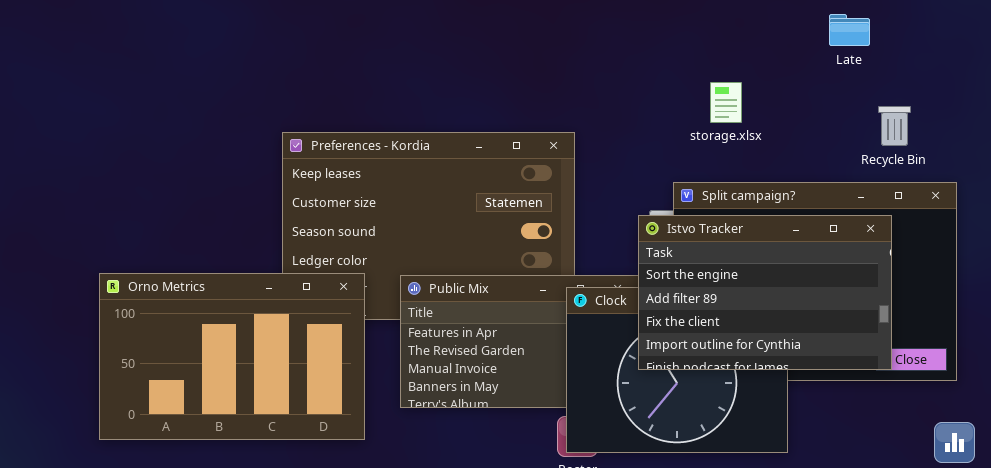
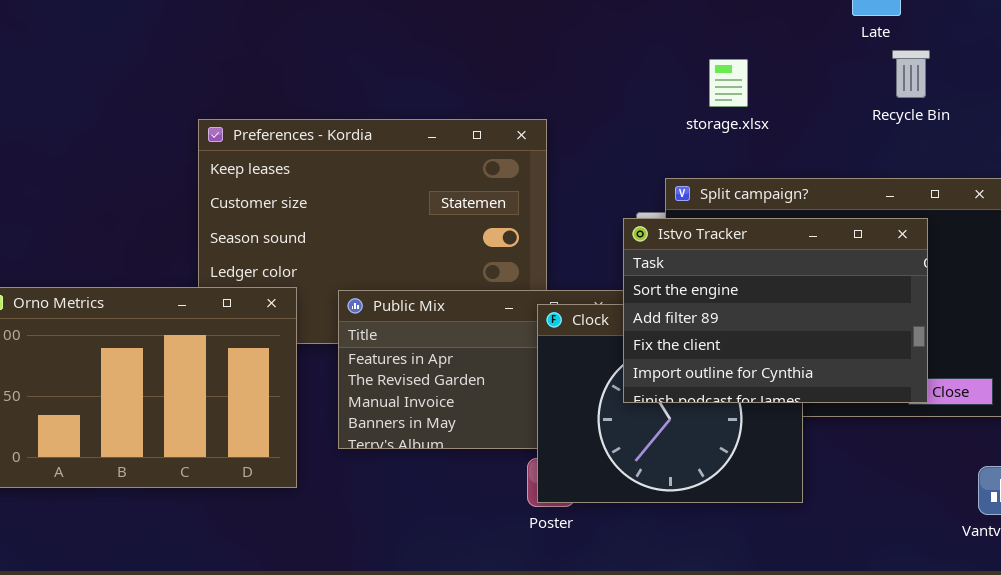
Recycle Bin: [878,106,911,146] -> [892,50,930,98], moved

